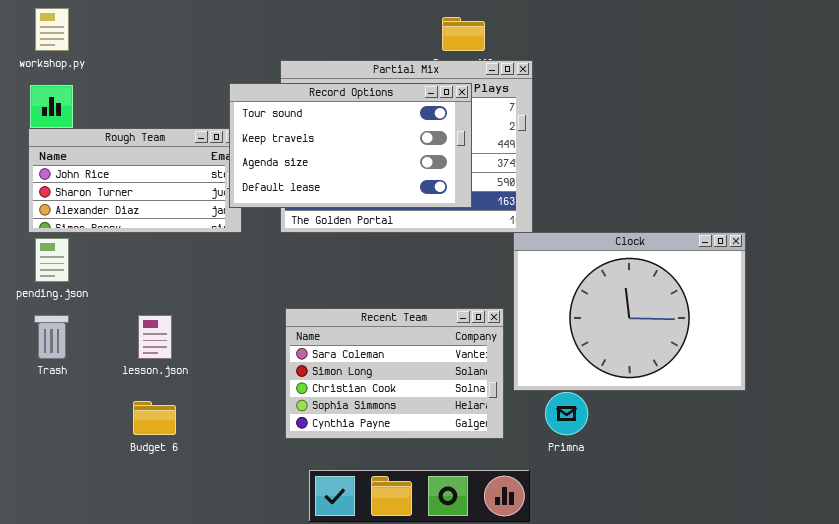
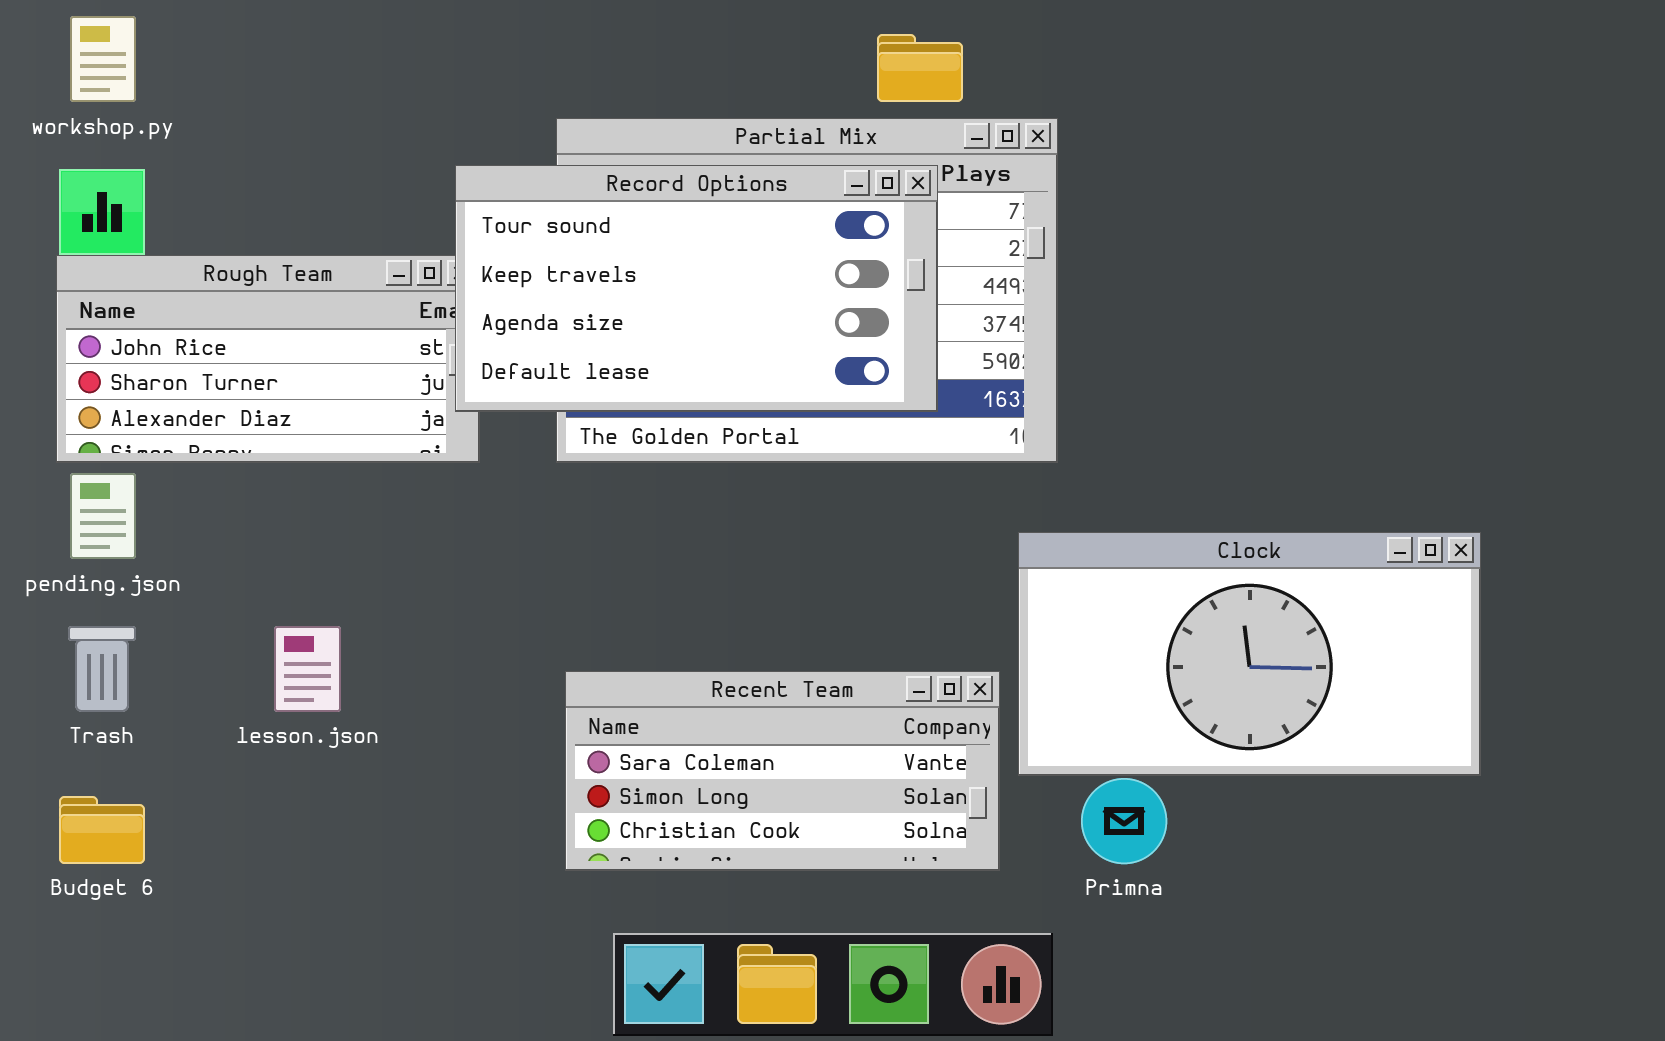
Clock: [513,232,746,391] -> [1018,532,1481,776], resized
Recent Team: [285,308,504,439] -> [565,671,1000,871], resized
Budget 6: [133,401,176,435] -> [59,796,145,864], moved

